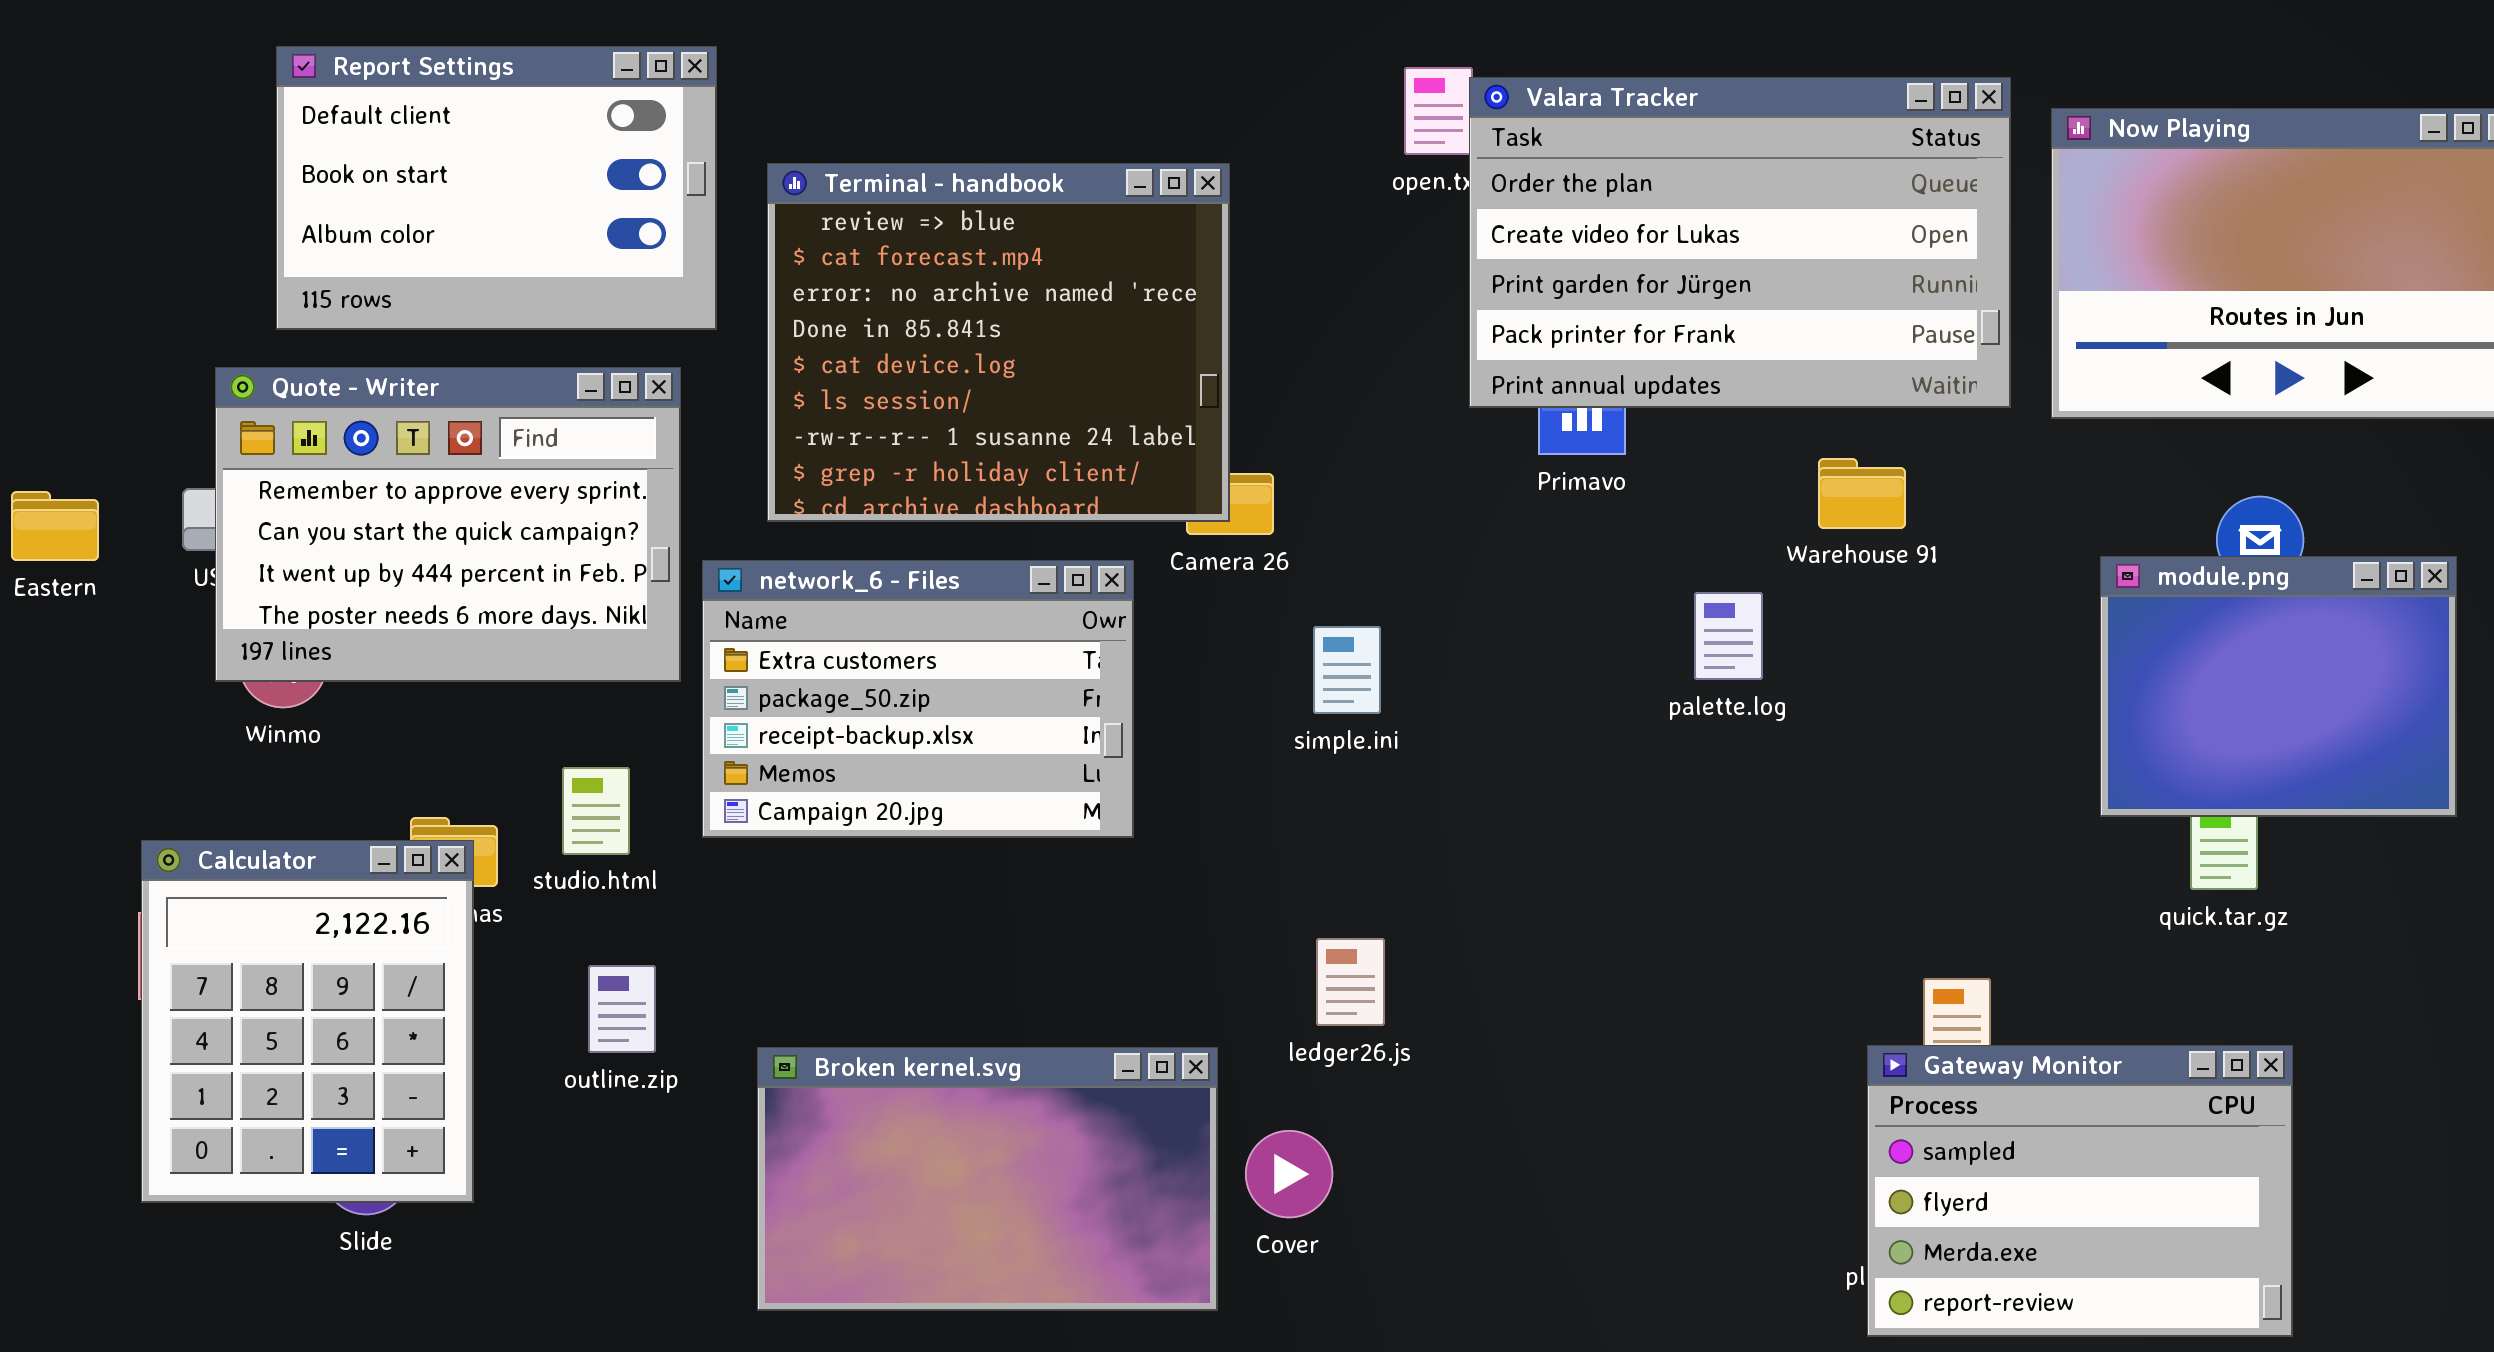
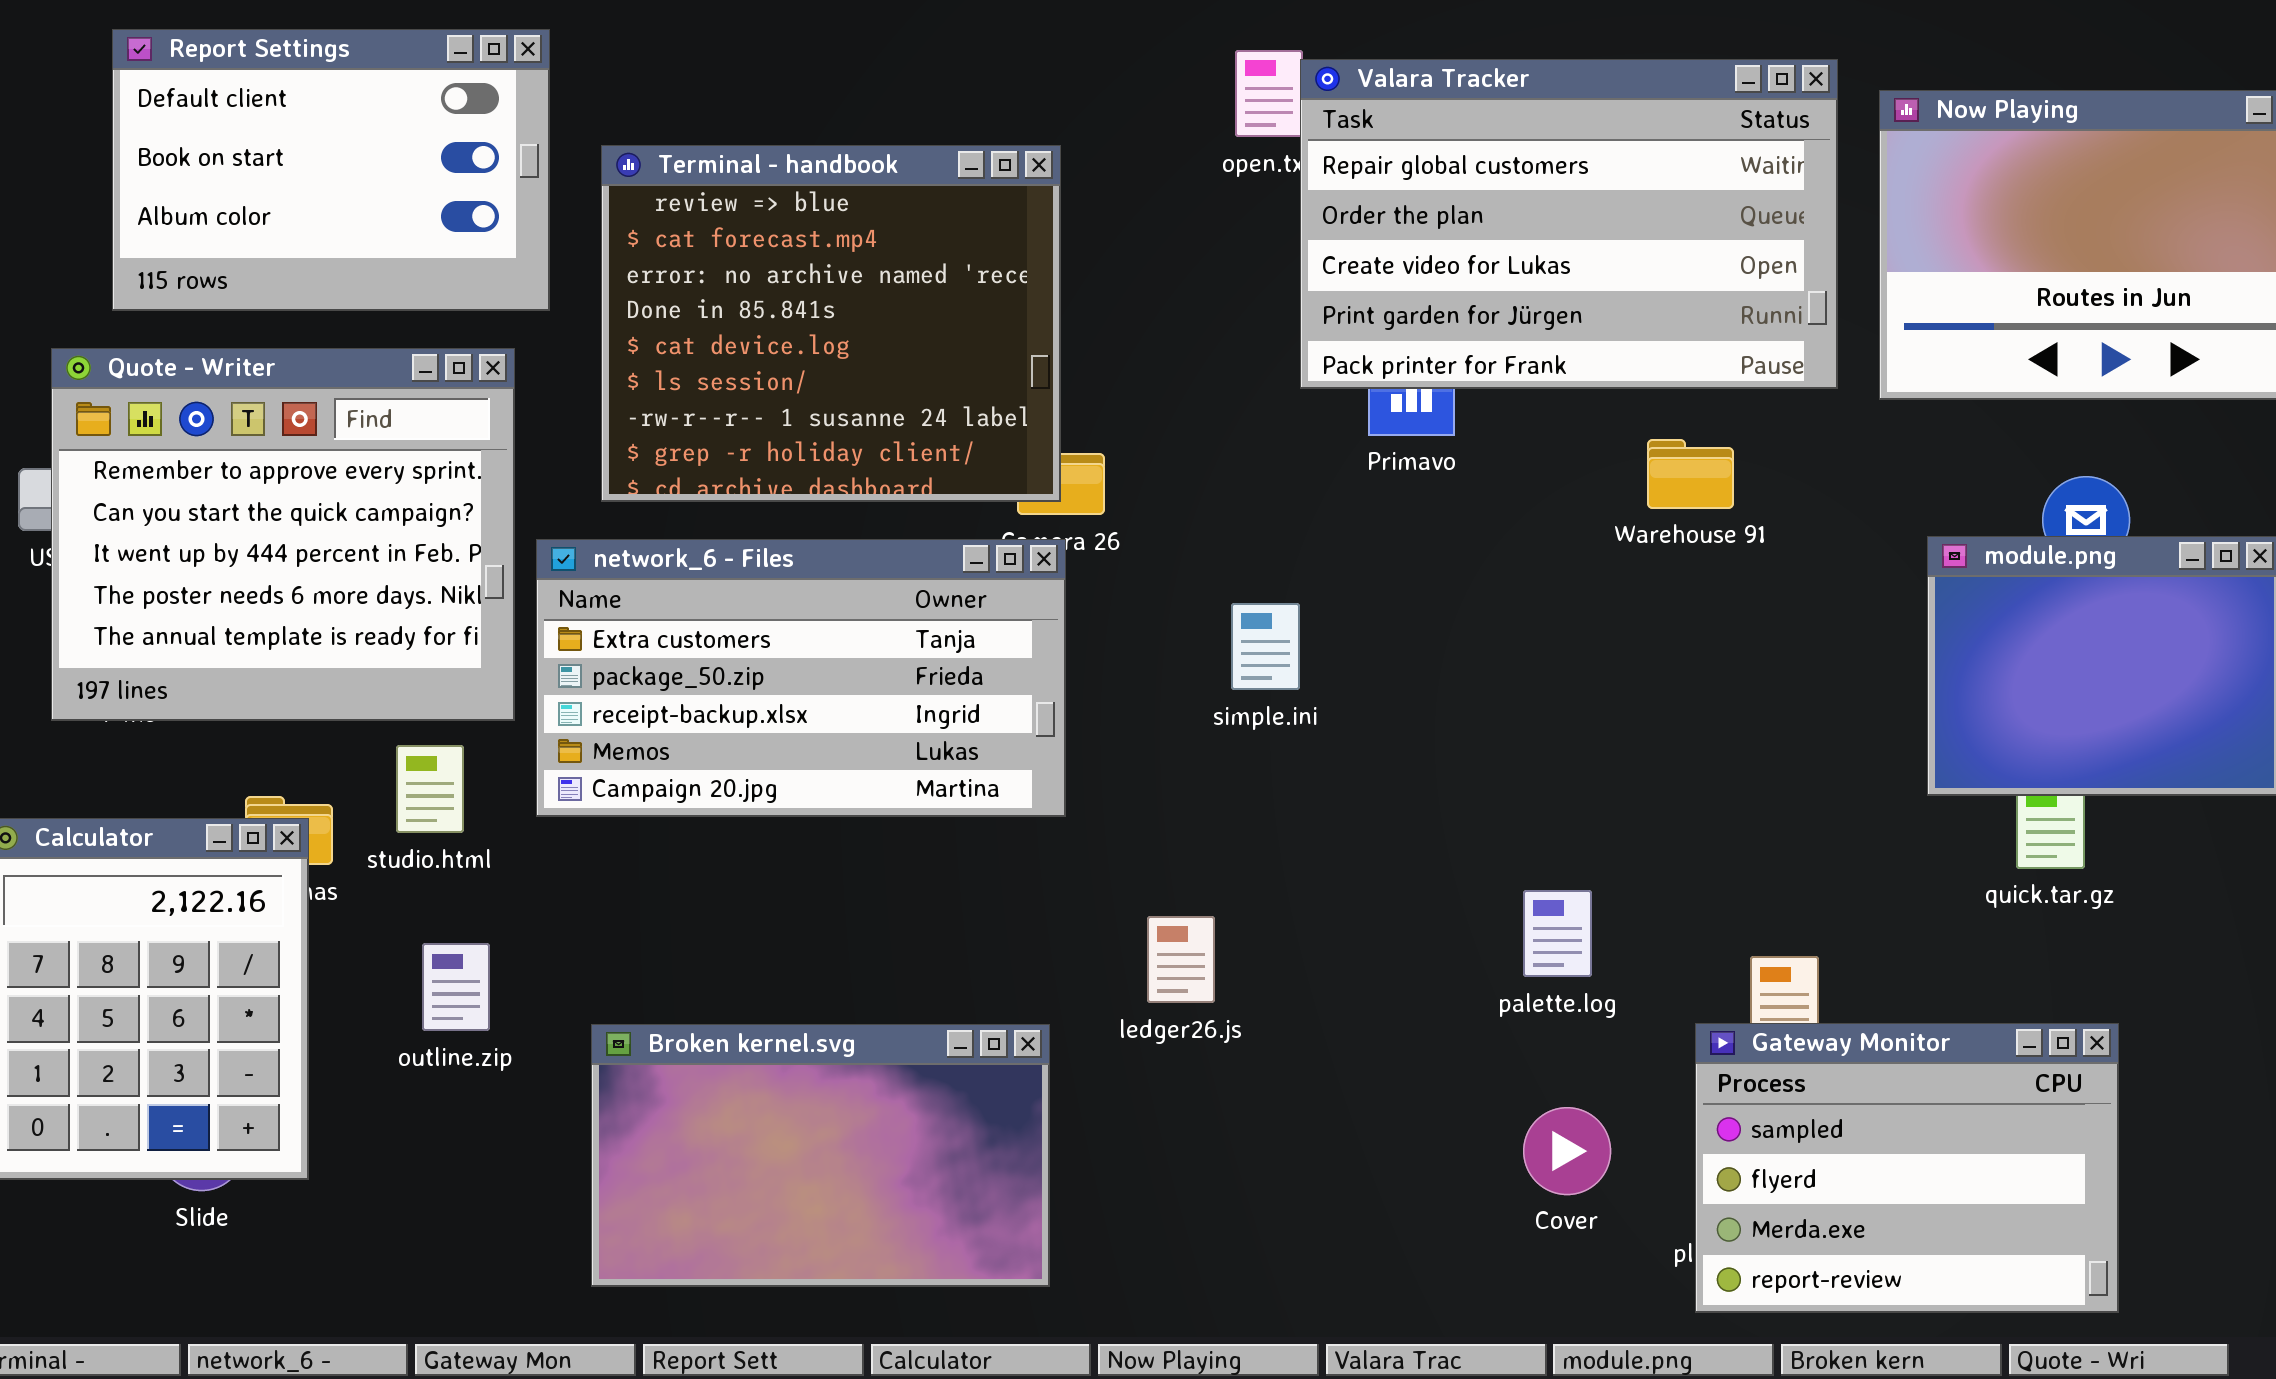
Valara Tracker: [1469,77,2011,408] -> [1300,59,1838,389], scrolled up 1 row
Quote - Writer: [215,367,681,682] -> [51,348,515,721], resized
network_6 - Files: [702,560,1134,838] -> [536,539,1066,817], resized
palette.log: [1694,592,1763,680] -> [1523,890,1592,977], moved
simple.ini: [1313,626,1381,714] -> [1231,603,1300,690], moved
Cover: [1245,1130,1333,1218] -> [1523,1107,1611,1195], moved

